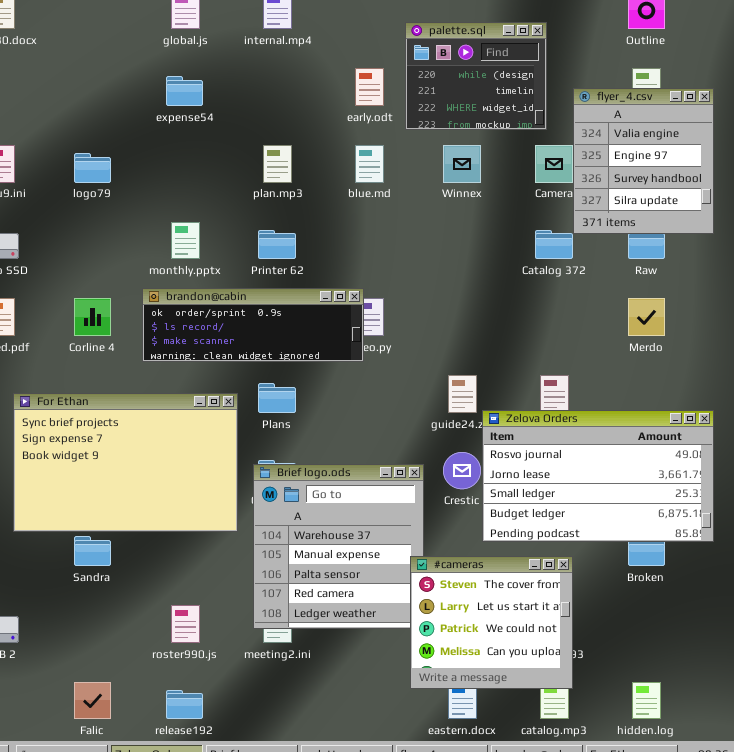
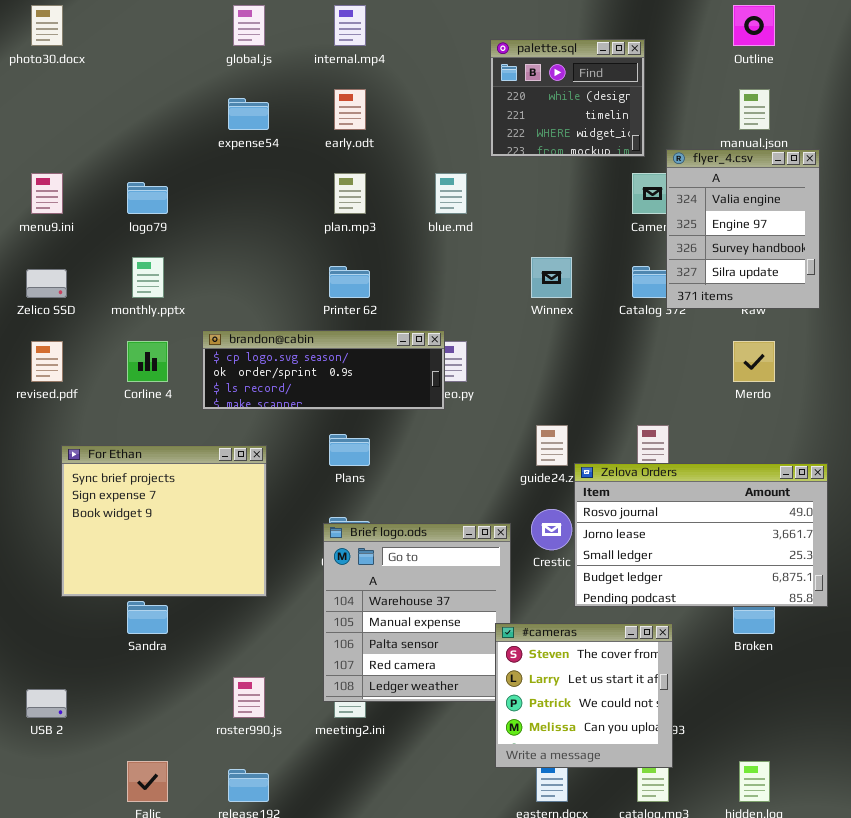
early.odt: [355,68,384,106] -> [334,89,366,130], moved
flyer_4.csv: [573,88,714,234] -> [666,149,820,309], moved
Winnex: [443,145,481,183] -> [531,257,572,298], moved
monthly.pptx: [171,222,200,259] -> [132,257,164,298], moved
brandon@cabin: [142,288,364,362] -> [202,330,445,410], scrolled up 1 row
For Ethan: [13,393,238,532] -> [61,445,267,597], resized

